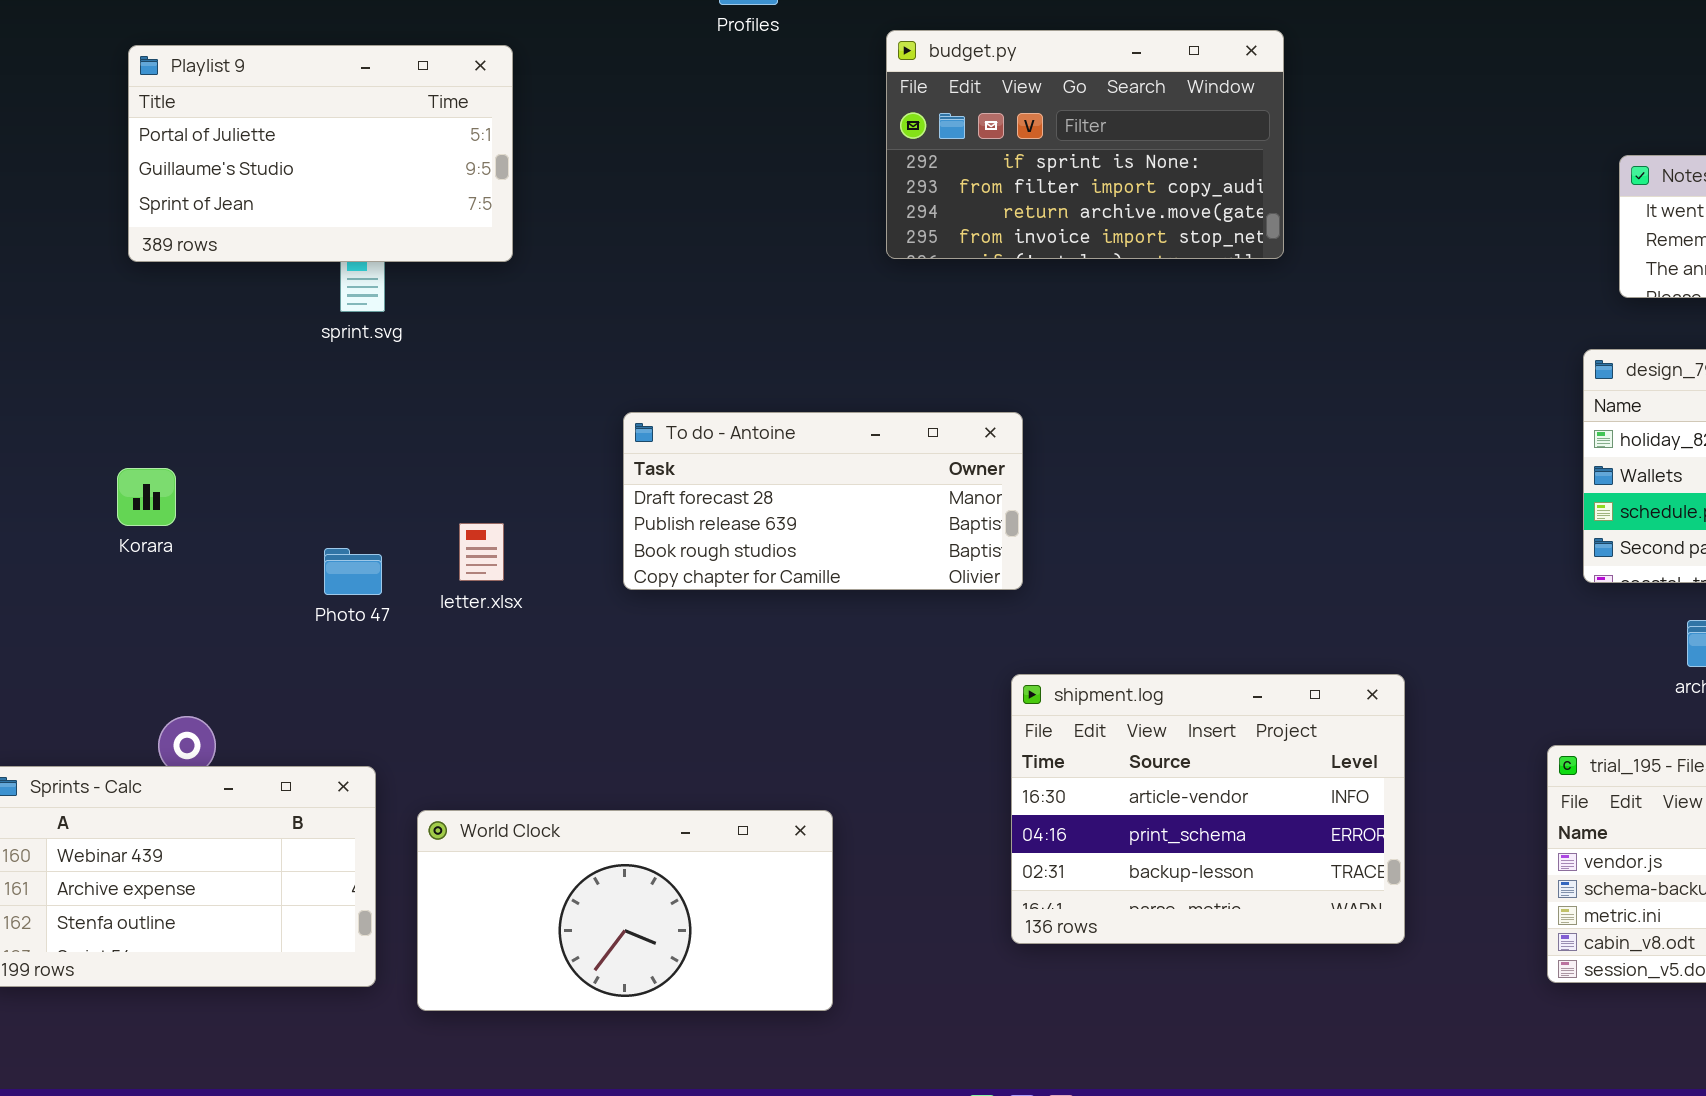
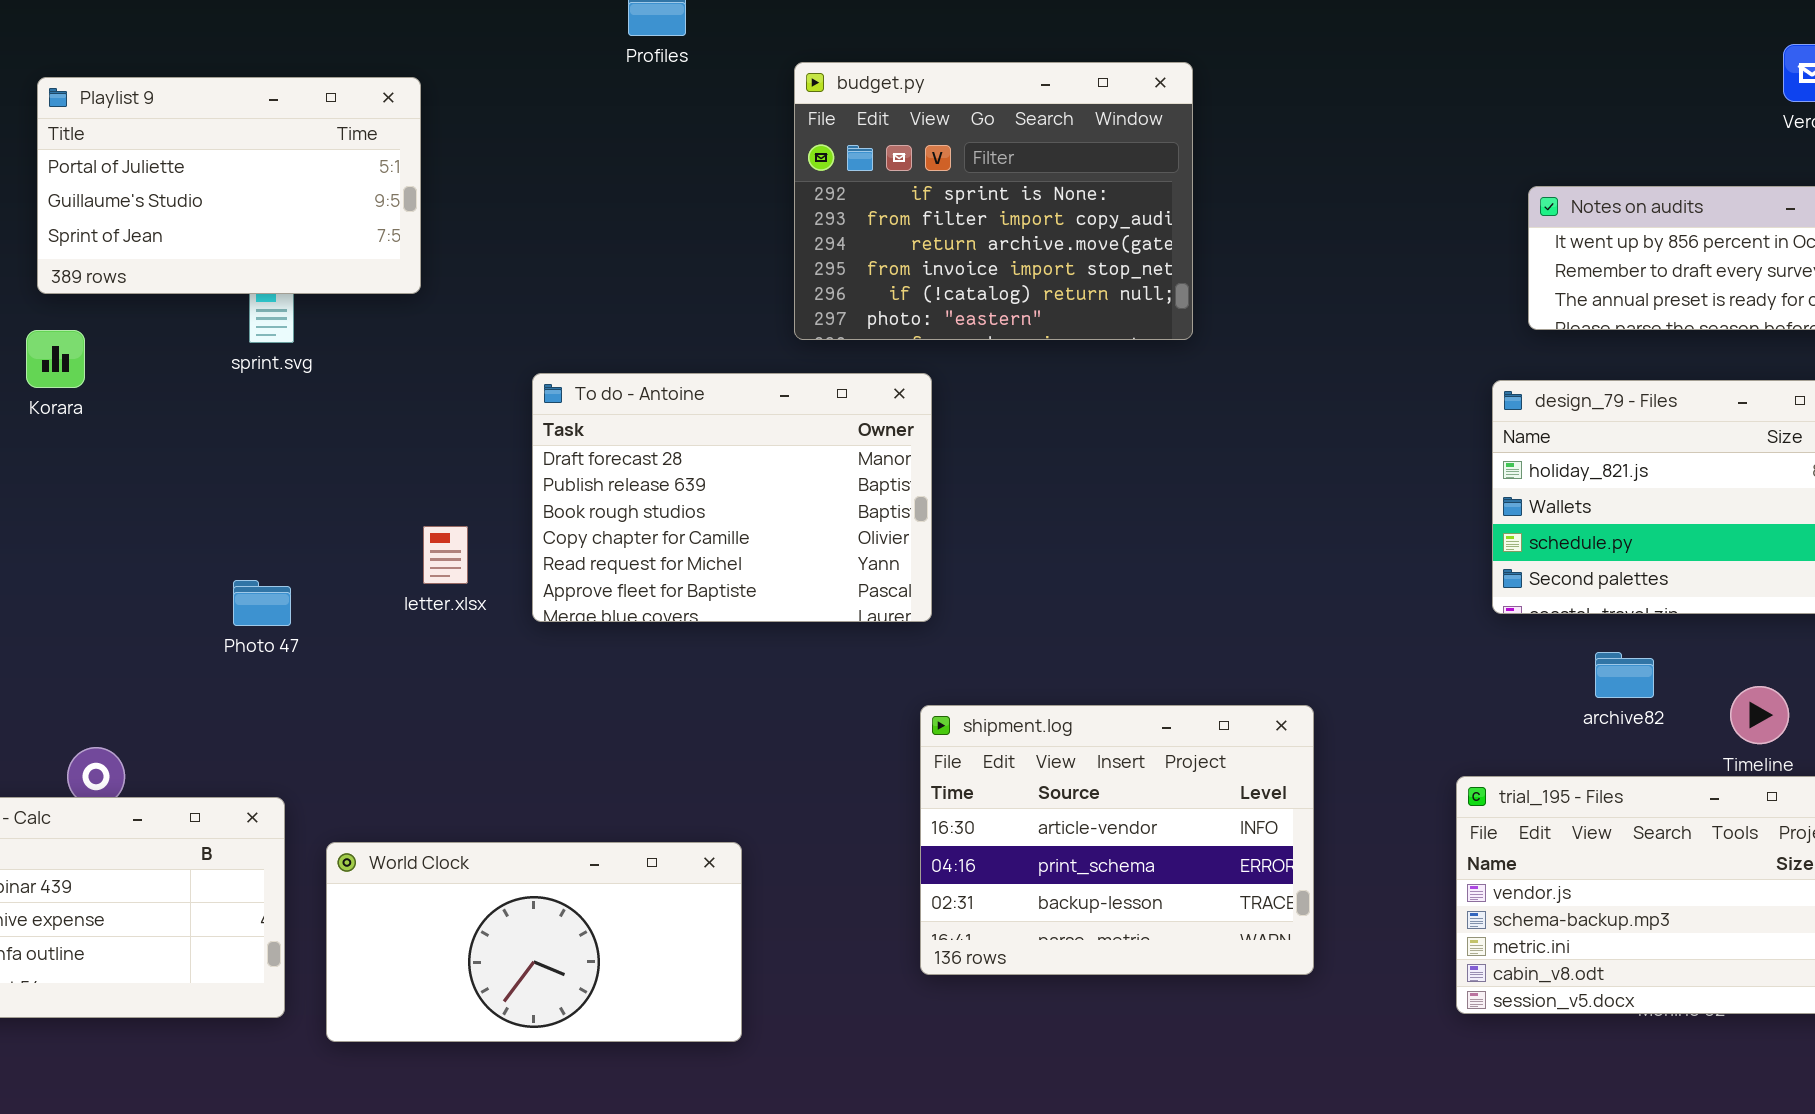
budget.py: [886,30,1284,259] -> [794,62,1193,340], resized
To do - Antoine: [623,412,1023,590] -> [532,373,932,622], resized
Korara: [117,468,176,526] -> [26,330,85,388], moved
letter.xlsx: [459,523,504,581] -> [423,526,468,584], moved

